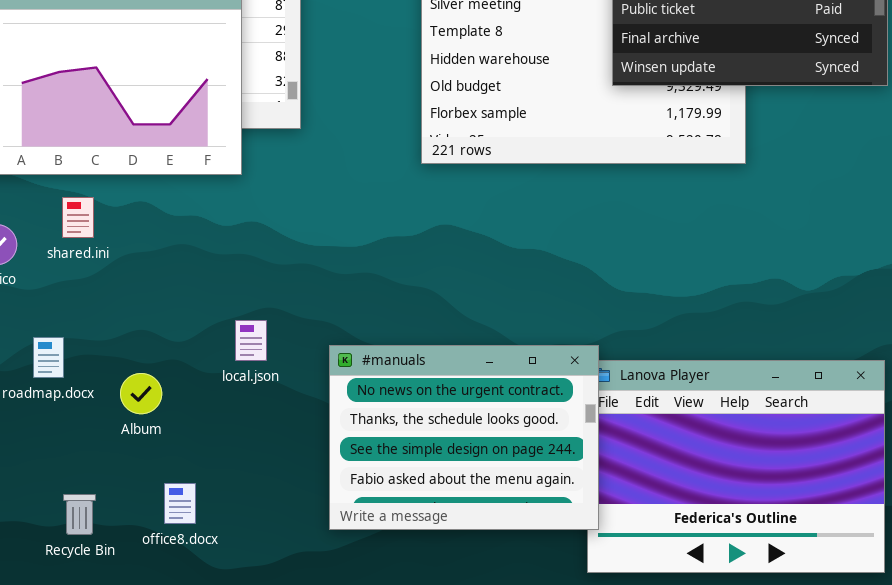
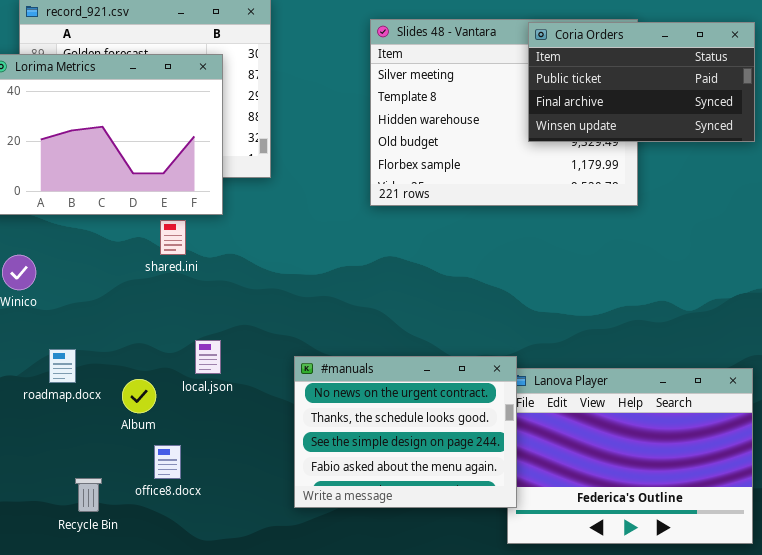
shared.ini: [62,197,94,238] -> [160,220,186,255], moved
local.json: [235,320,267,361] -> [195,340,221,374], moved
office8.docx: [164,483,196,524] -> [154,445,181,479], moved

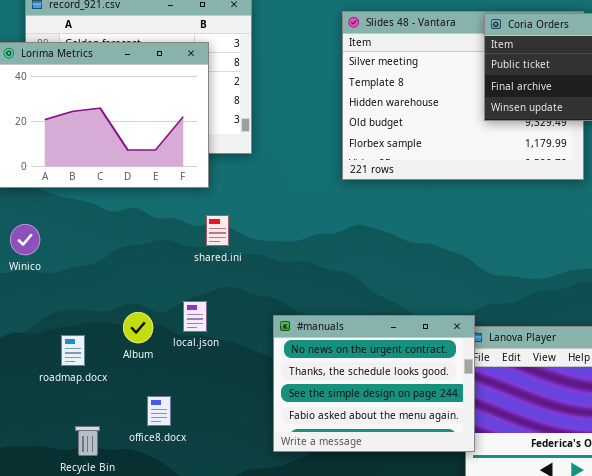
shared.ini: [160,220,186,255] -> [206,215,229,246], moved
roadmap.docx: [49,349,76,383] -> [61,335,85,366], moved
Album: [122,379,156,413] -> [123,312,153,343], moved

